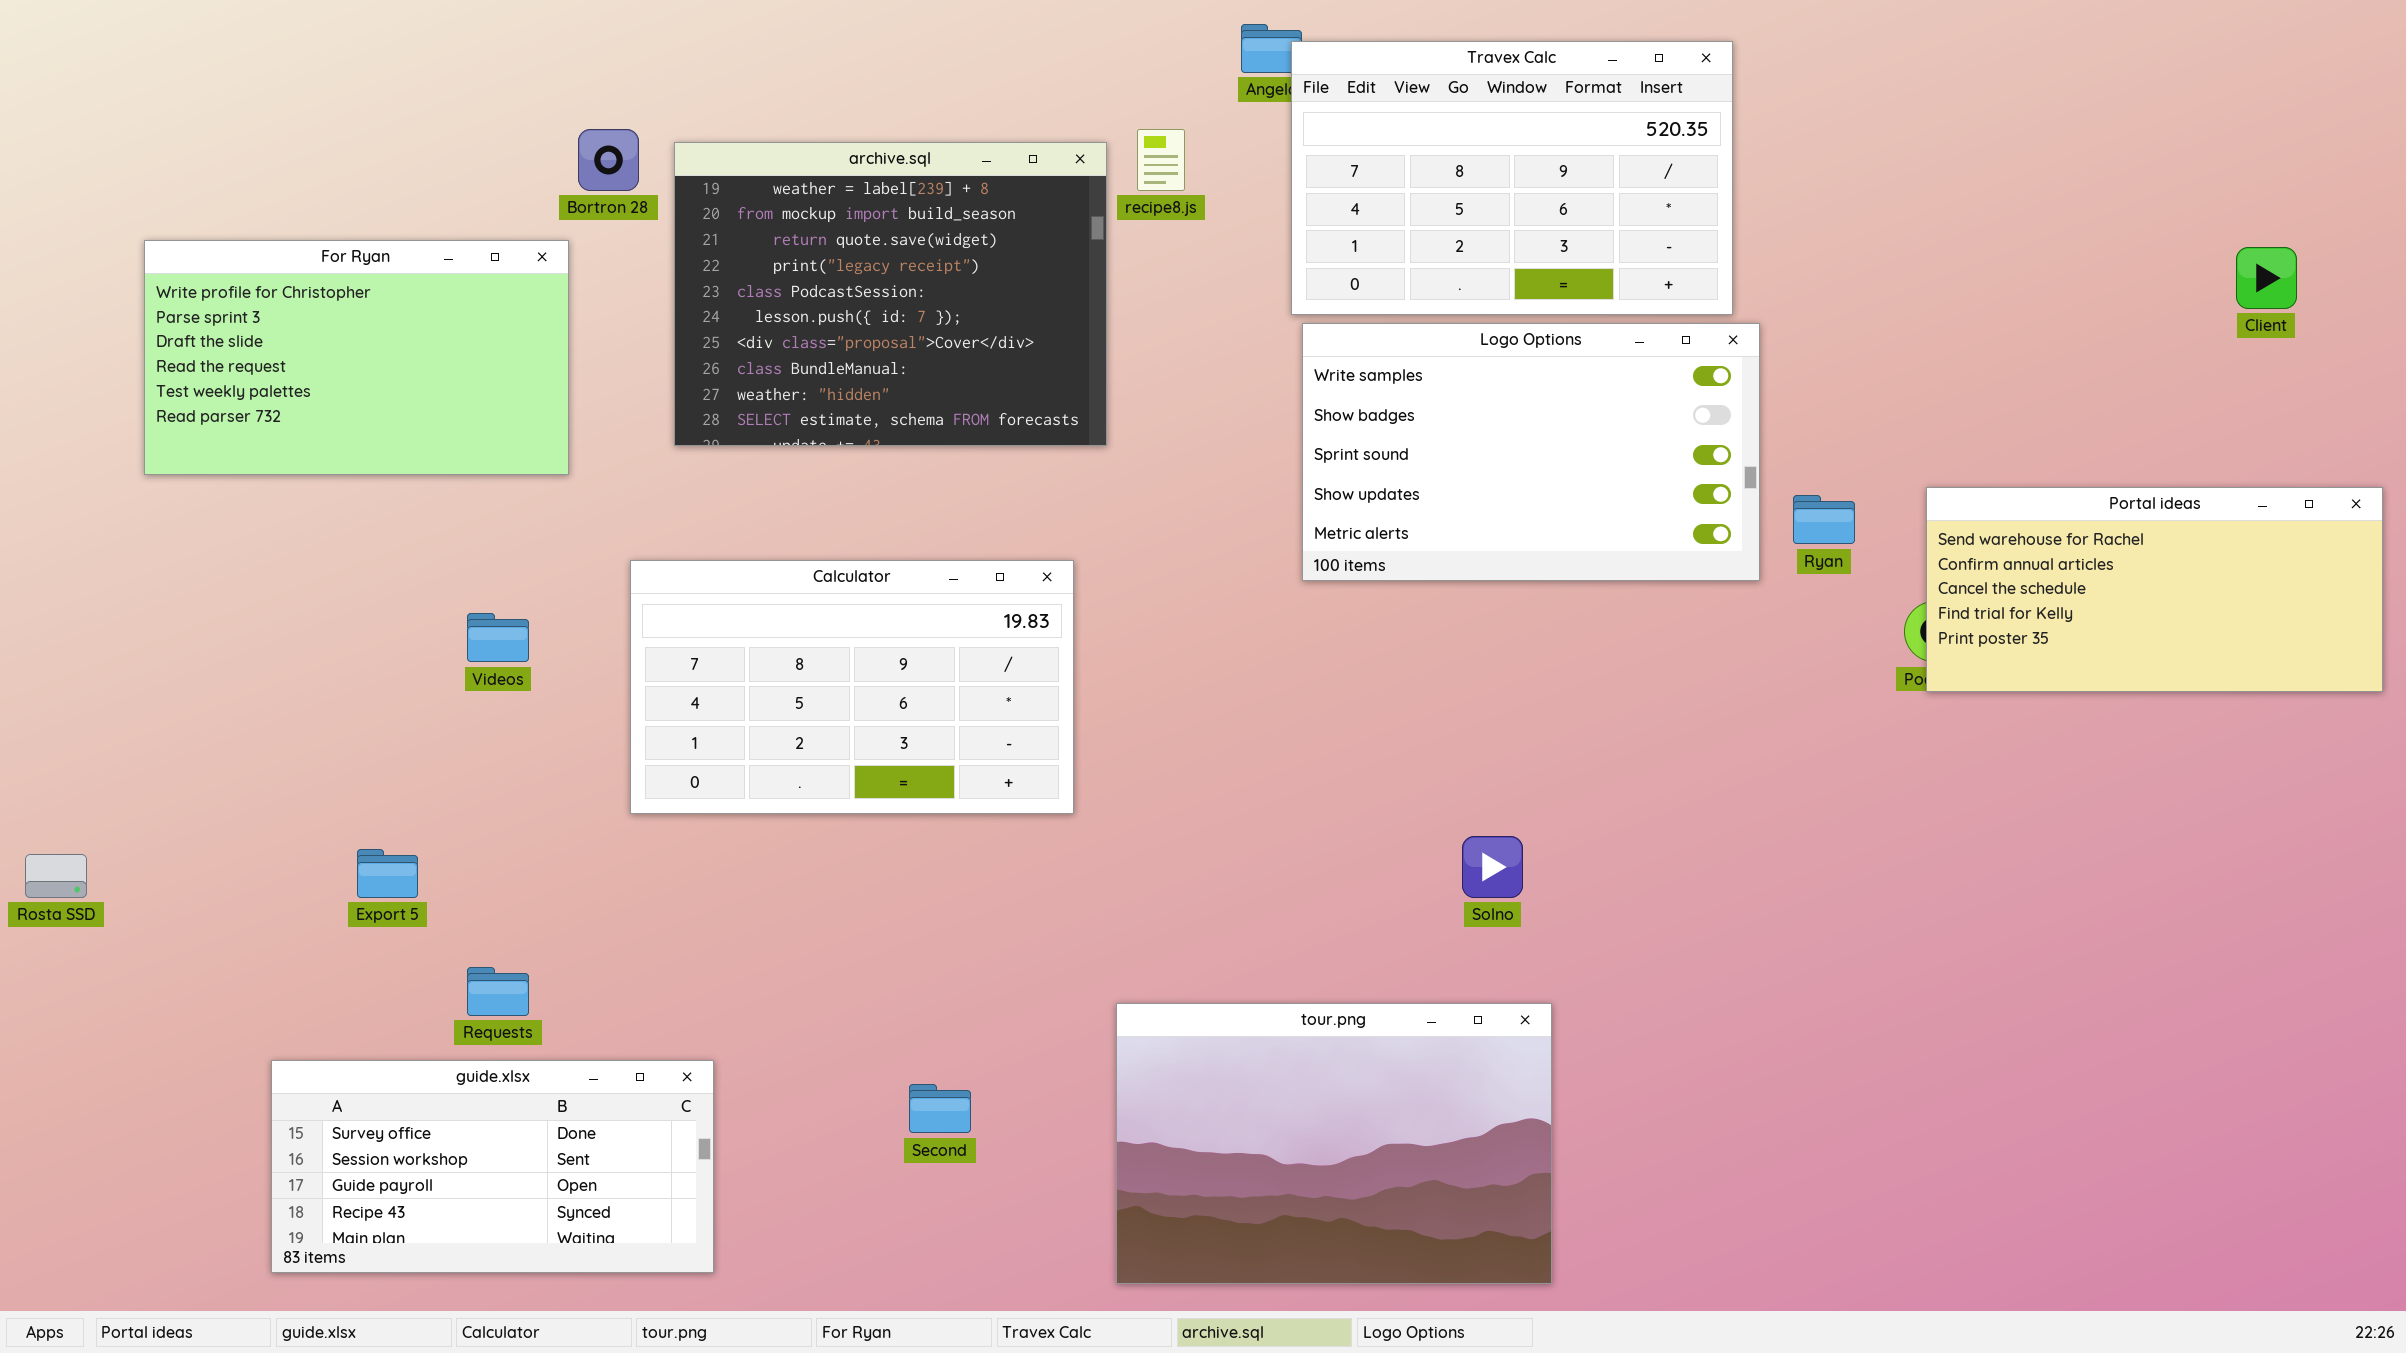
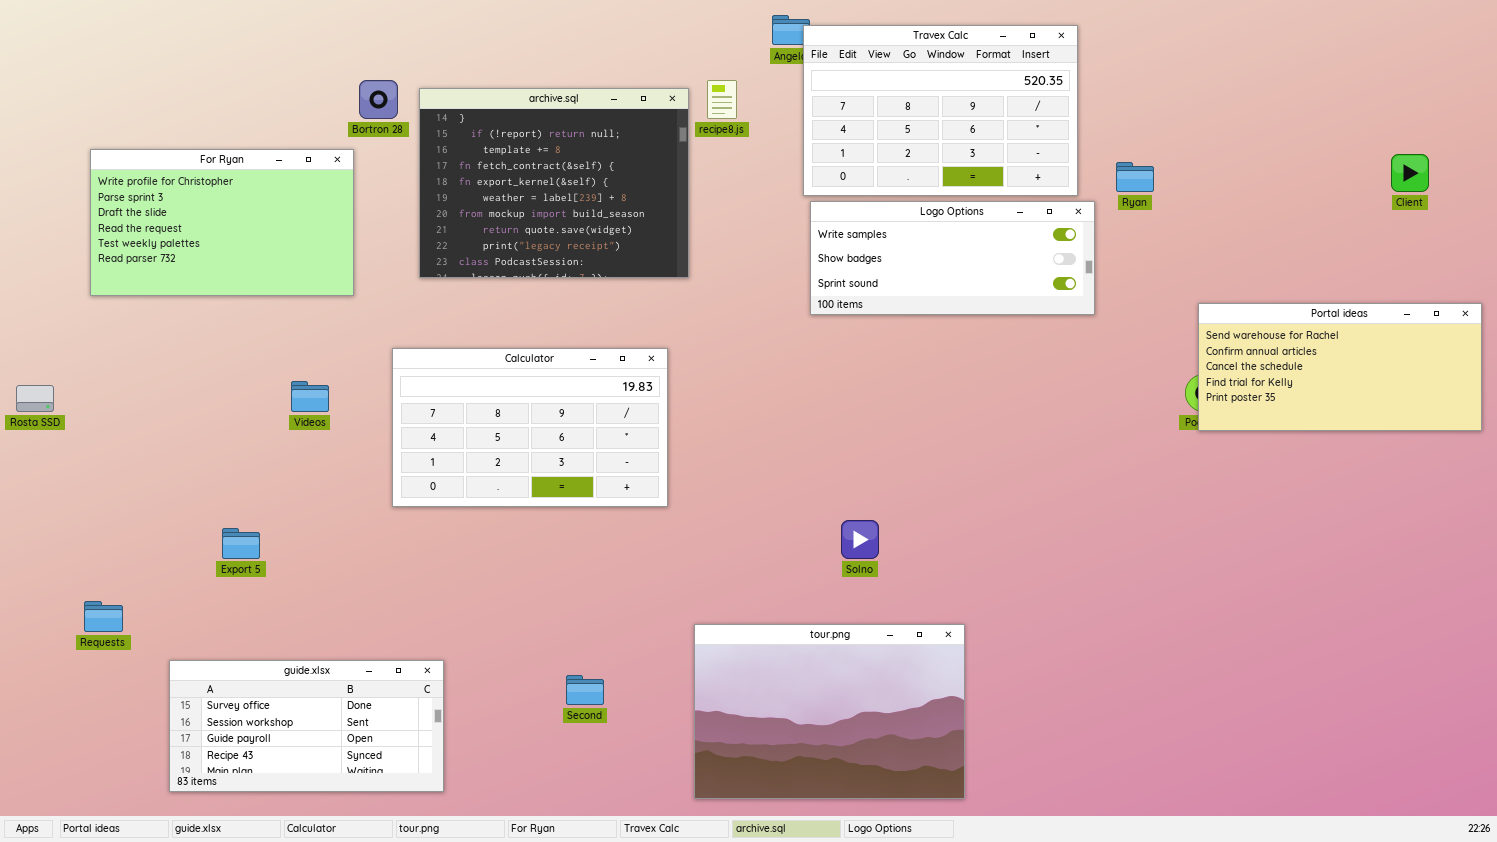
archive.sql: [674,142,1107,446] -> [419,88,689,278], scrolled up 5 rows
Logo Options: [1302,323,1760,581] -> [810,201,1095,315], resized
Ryan: [1793,495,1855,544] -> [1116,162,1154,192], moved
Solno: [1462,836,1523,898] -> [841,520,879,559], moved
Rosta SSD: [25,854,87,898] -> [16,385,54,412], moved
Requests: [467,967,529,1016] -> [84,601,123,632], moved

